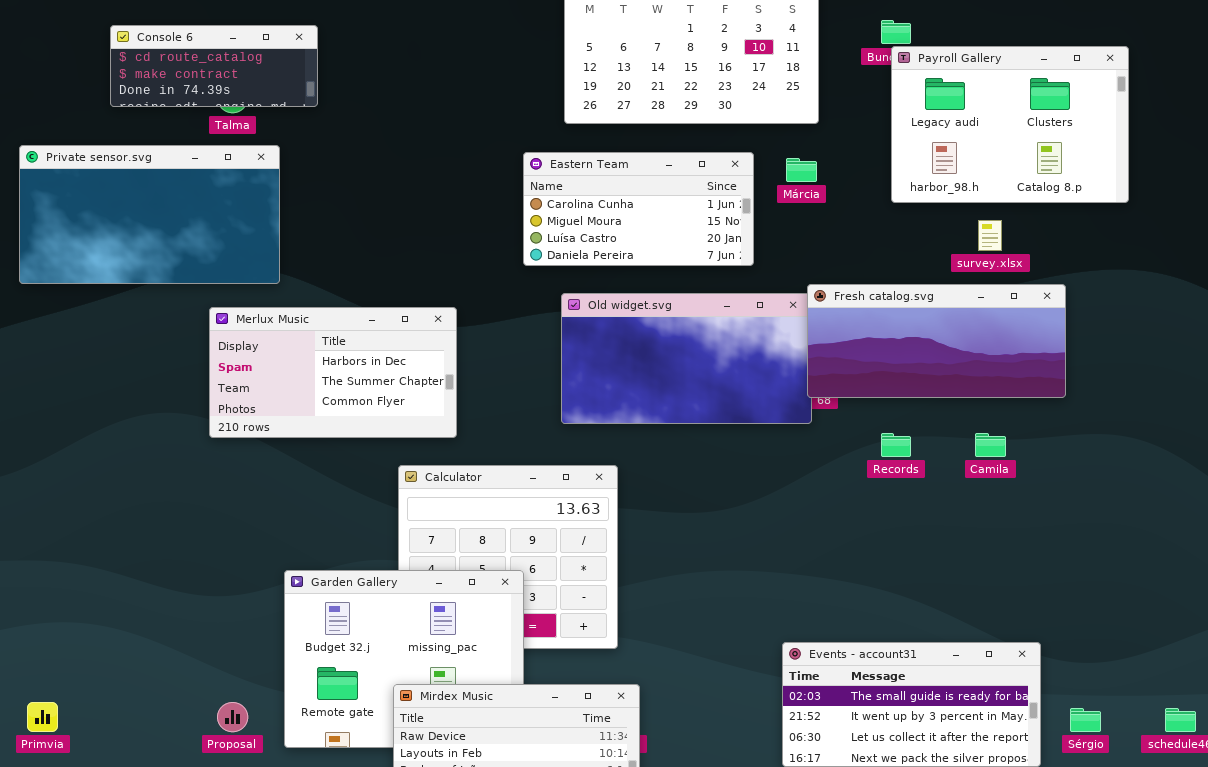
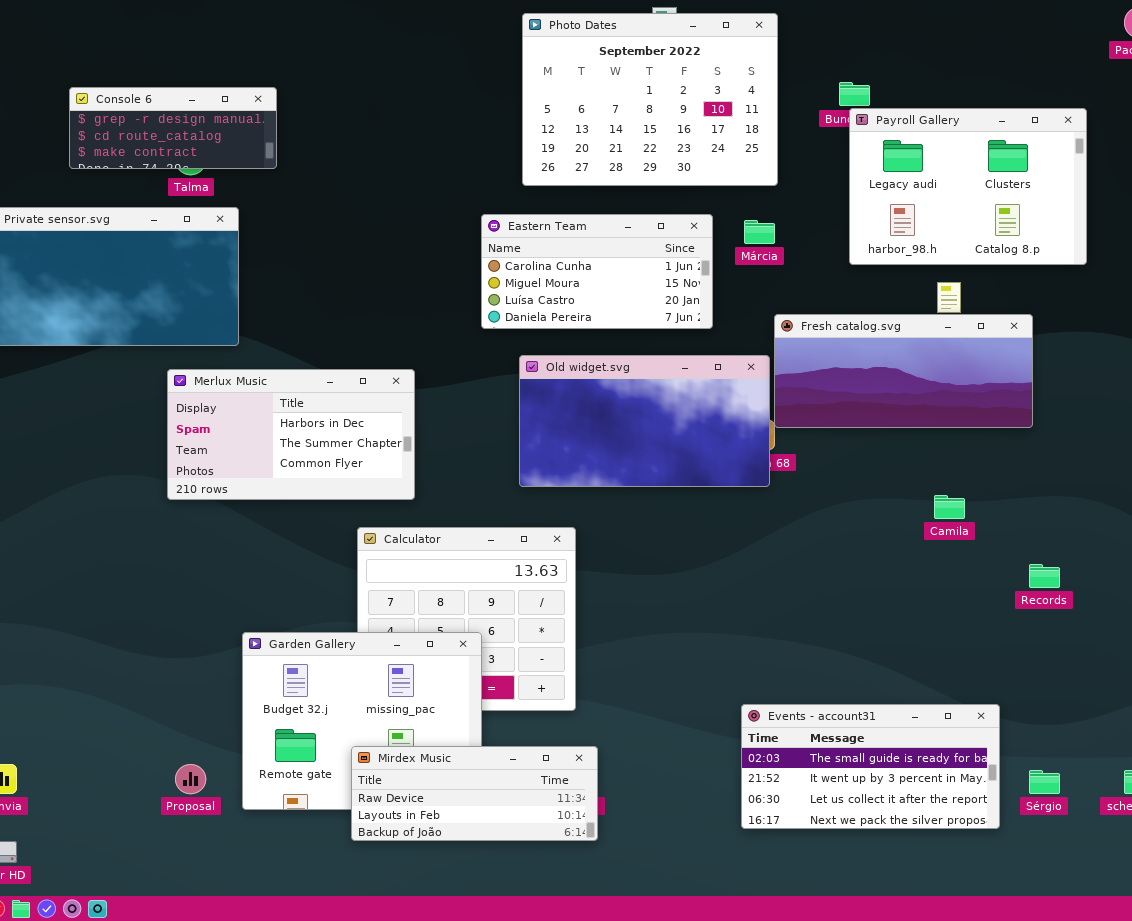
Console 6: [110,25,318,107] -> [69,87,277,169], scrolled up 1 row
Fresh catalog.svg: [807,284,1066,398] -> [774,314,1033,428], moved
Records: [881,433,911,457] -> [1029,564,1060,588], moved

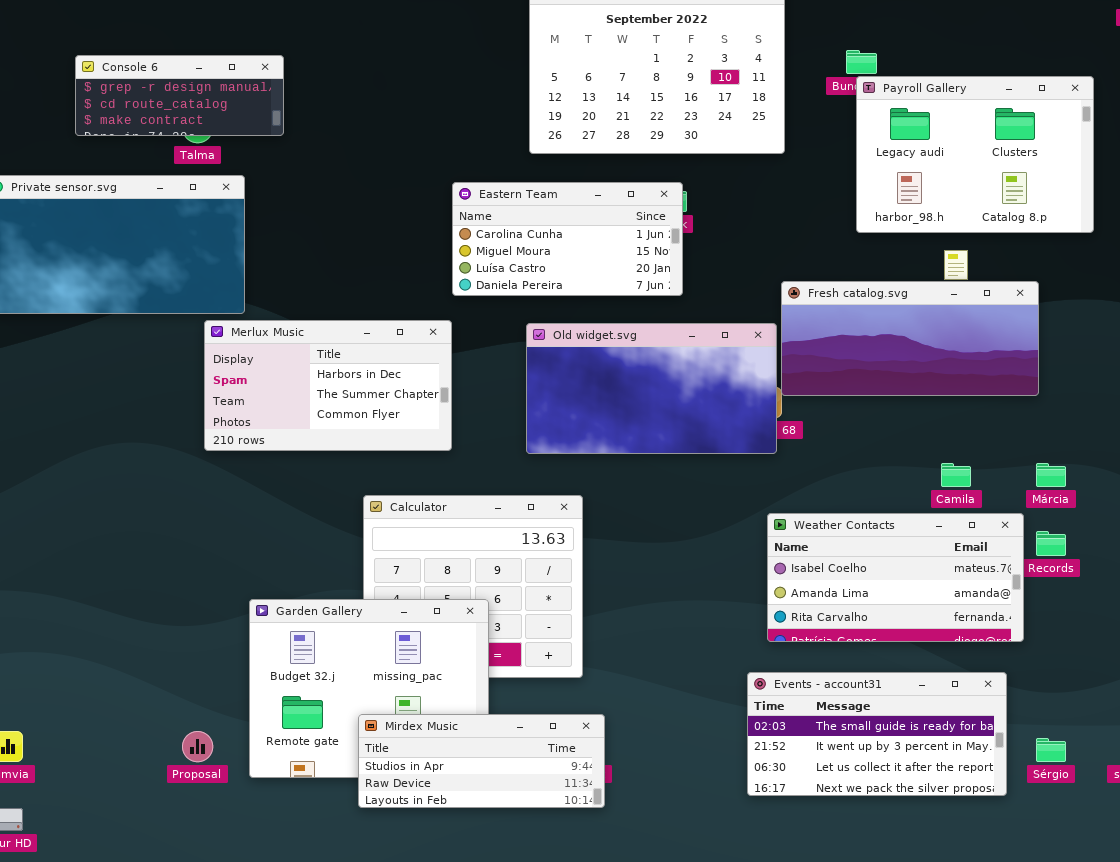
Eastern Team: [481,214,713,329] -> [452,182,683,296], moved
Márcia: [744,220,775,244] -> [1036,463,1066,487], moved
Merlux Music: [167,369,415,500] -> [204,320,452,451], moved
Weather Contacts: none -> [767,513,1024,642], opened
Mirdex Music: [351,746,598,841] -> [358,714,605,808], scrolled up 1 row

